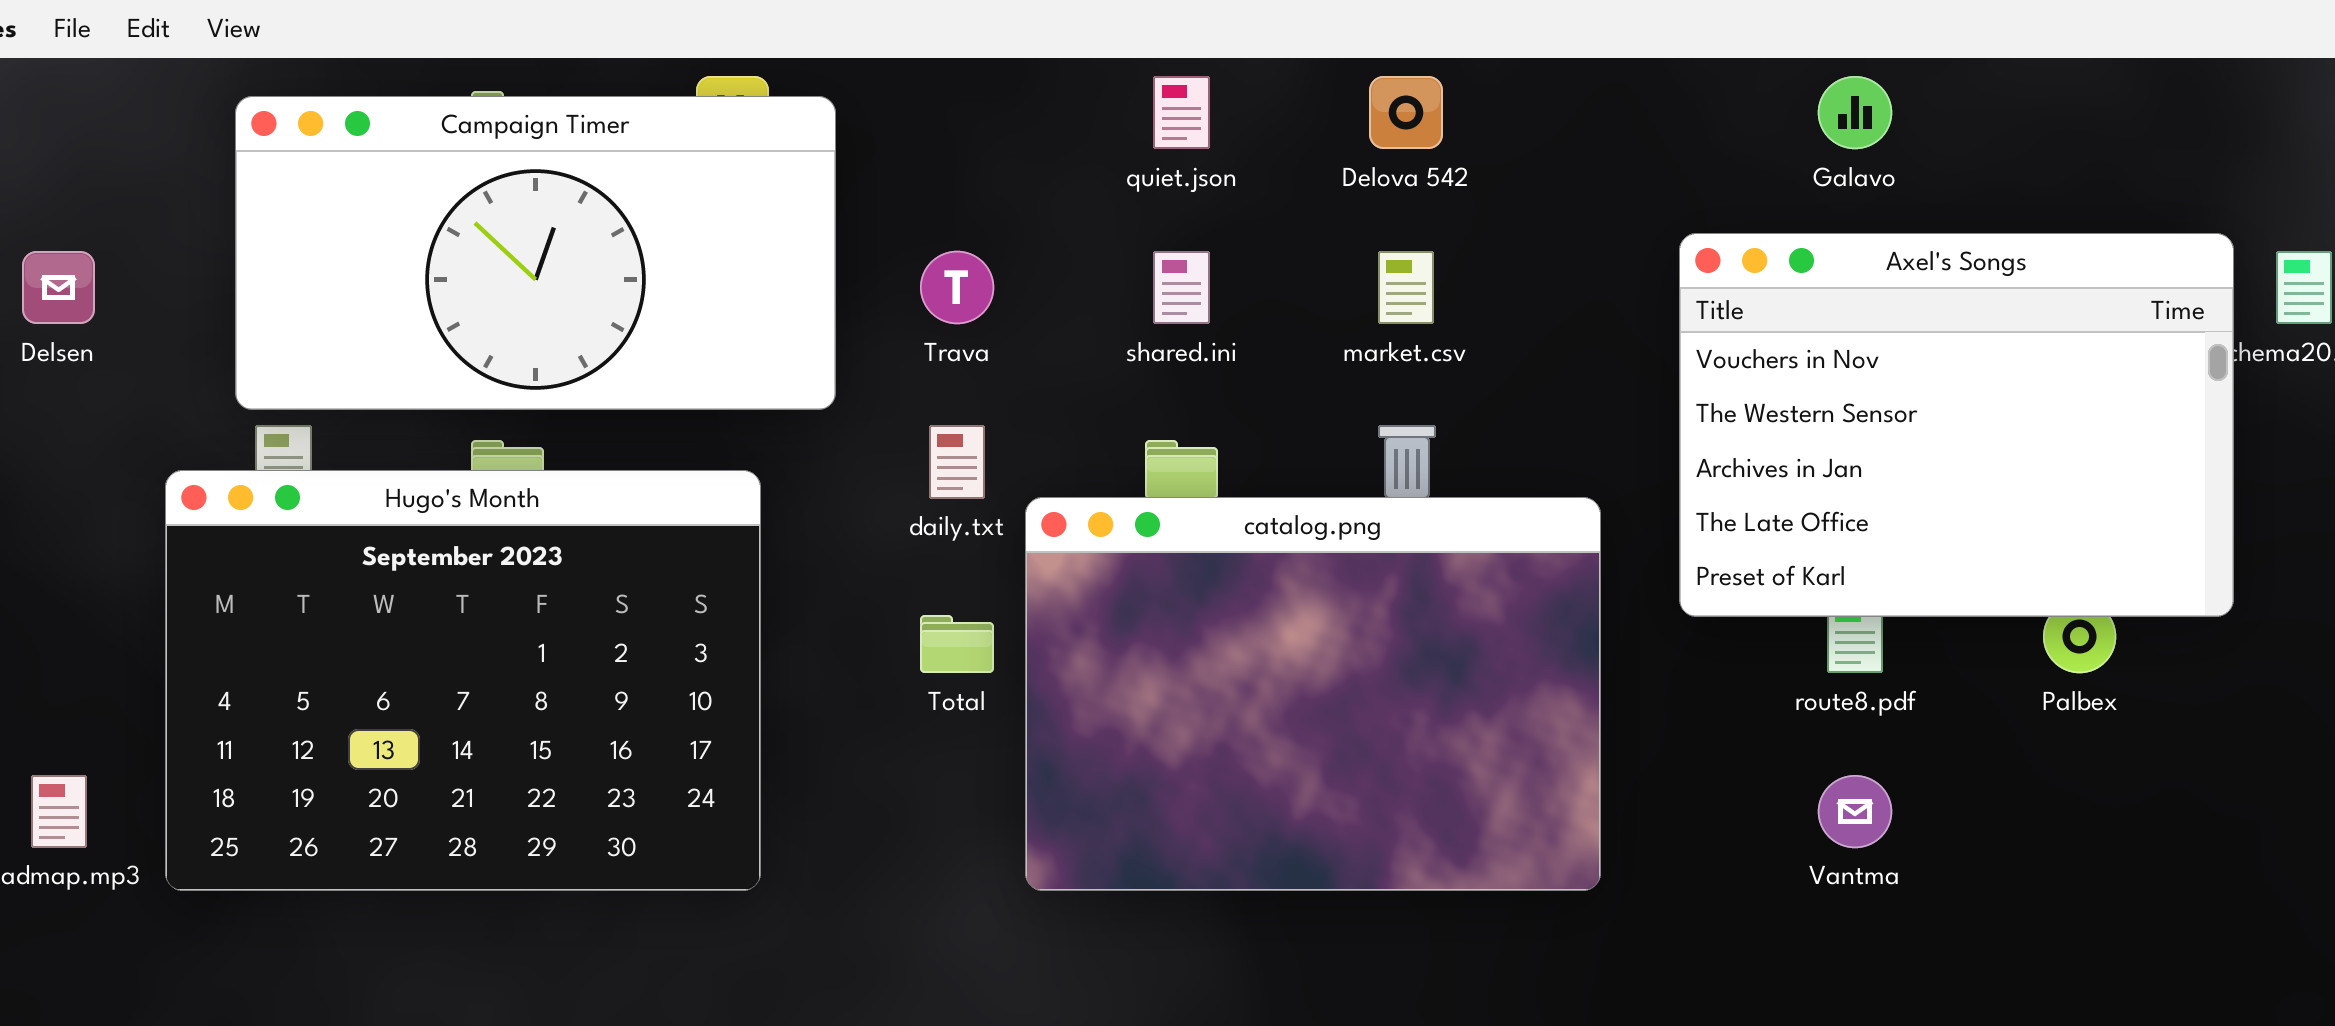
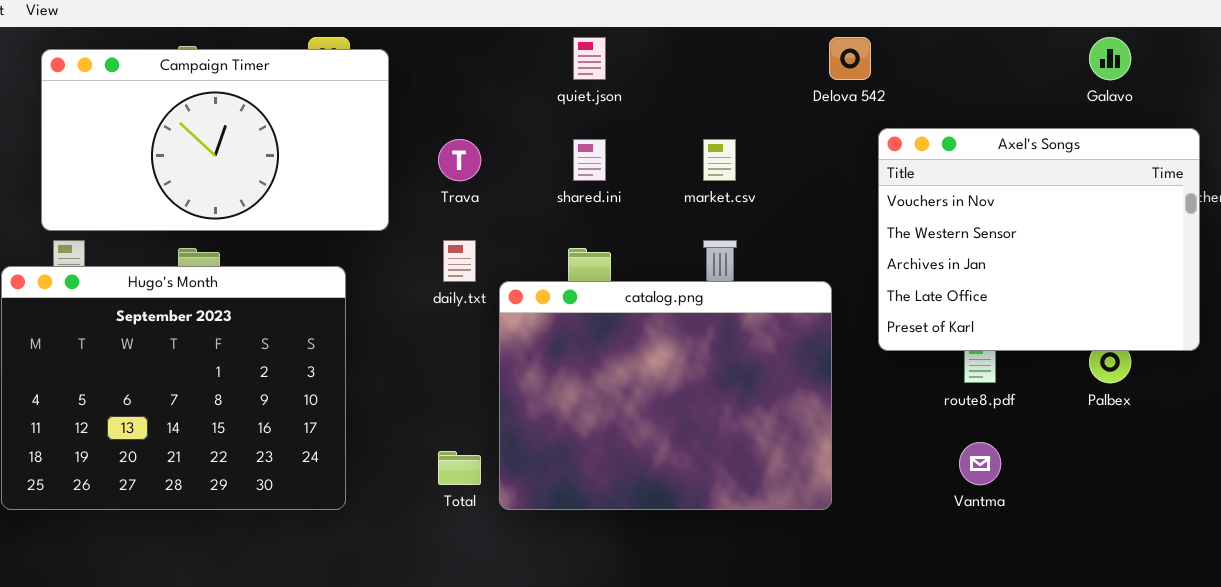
Delova 542: [1369,76,1443,149] -> [829,37,871,80], moved
Galavo: [1818,76,1892,149] -> [1089,37,1131,80], moved
Total: [920,615,994,673] -> [438,451,481,485], moved

